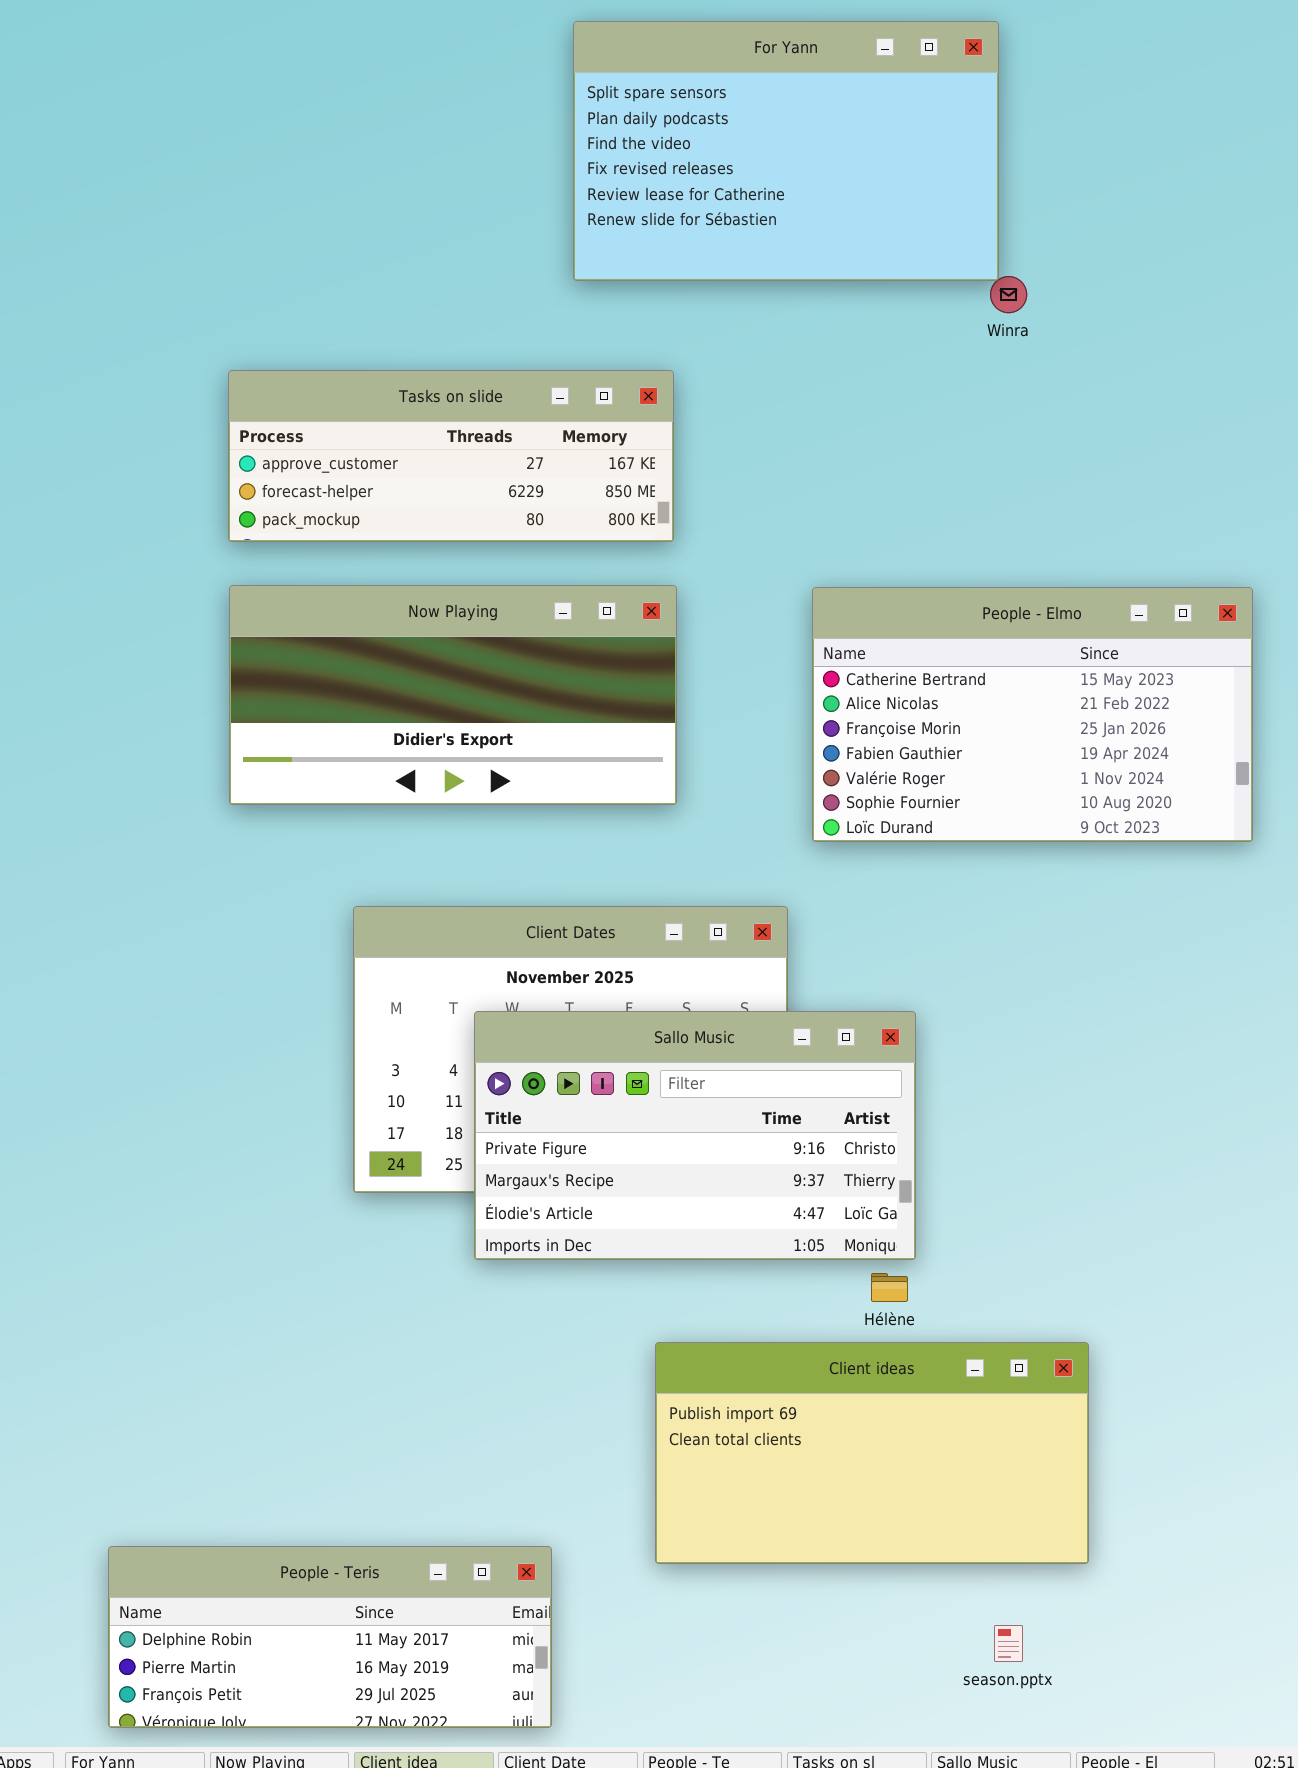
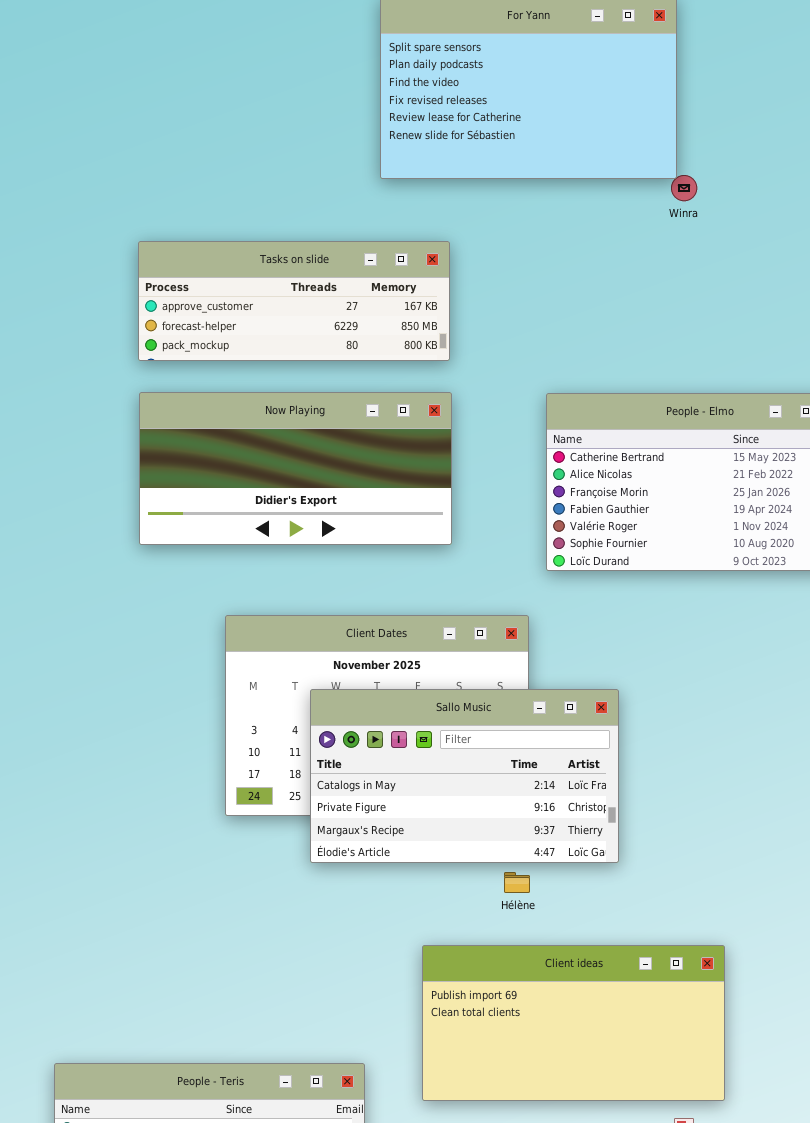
Sallo Music: [474,1011,916,1260] -> [310,689,619,863], scrolled up 1 row
Hélène: [871,1273,908,1302] -> [504,872,530,893], moved
Client ideas: [655,1342,1089,1564] -> [422,945,725,1101], moved

